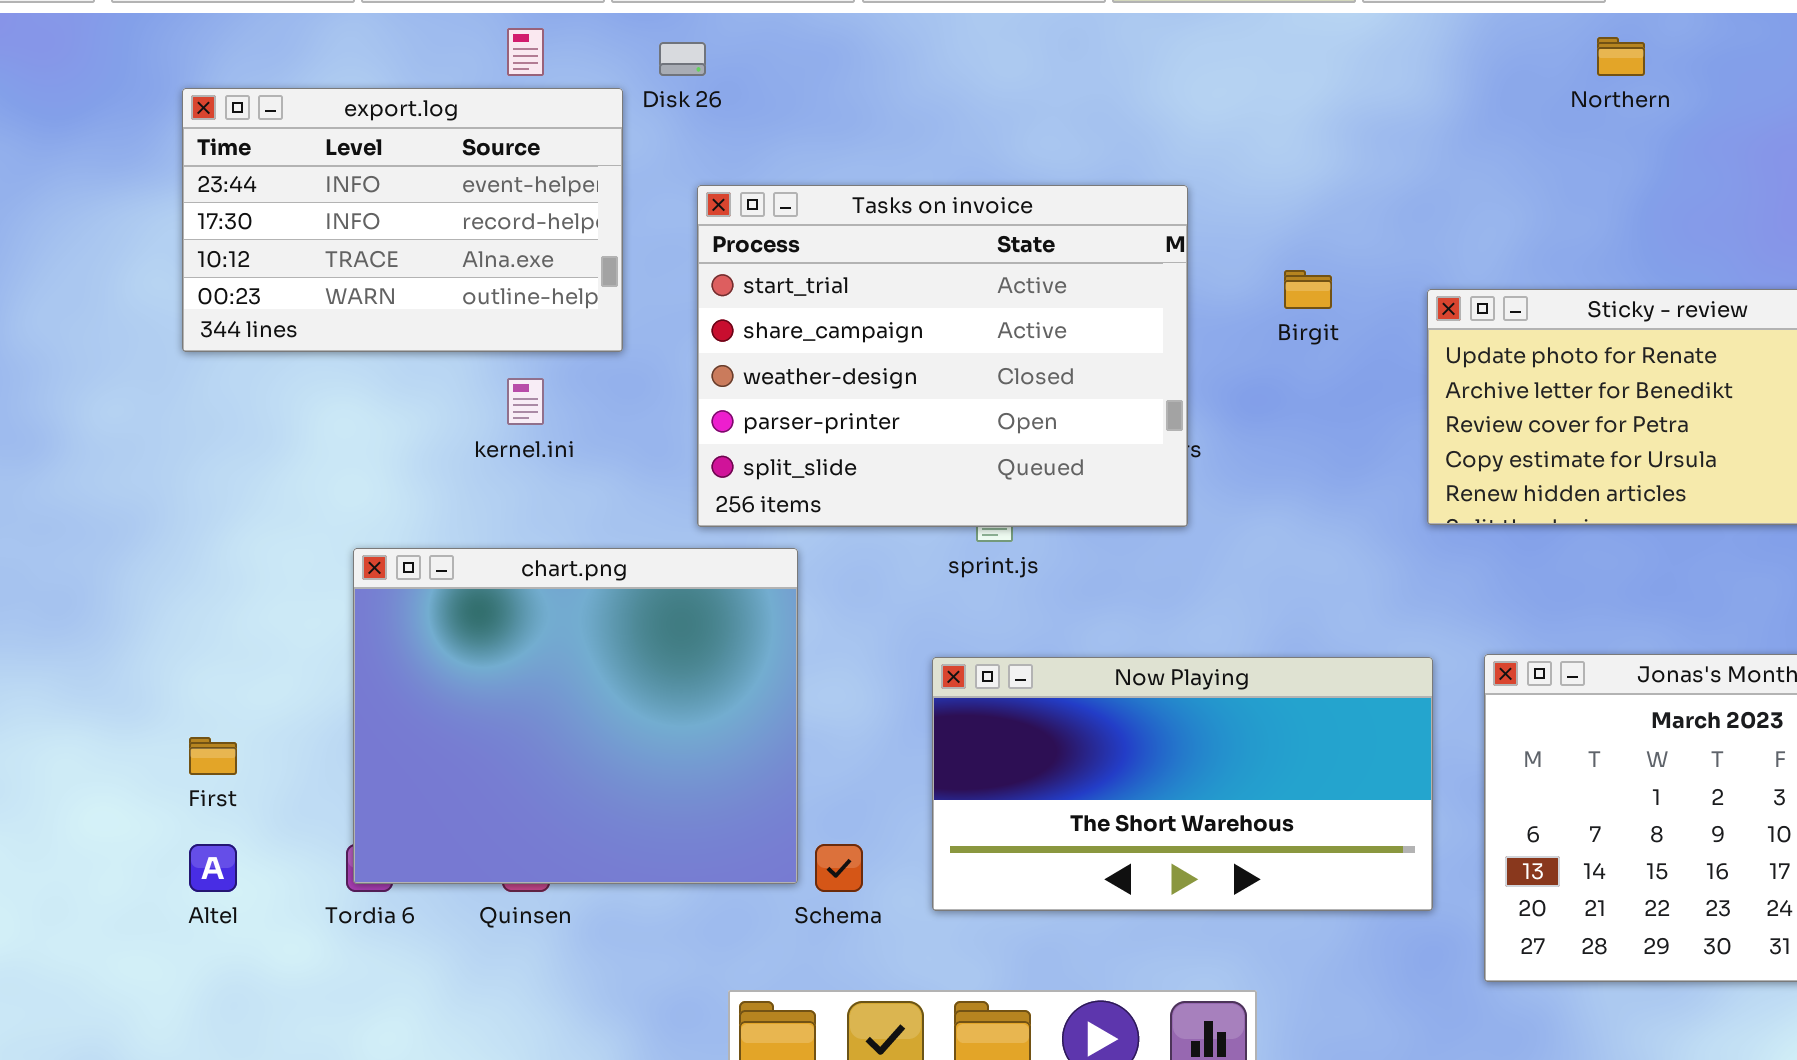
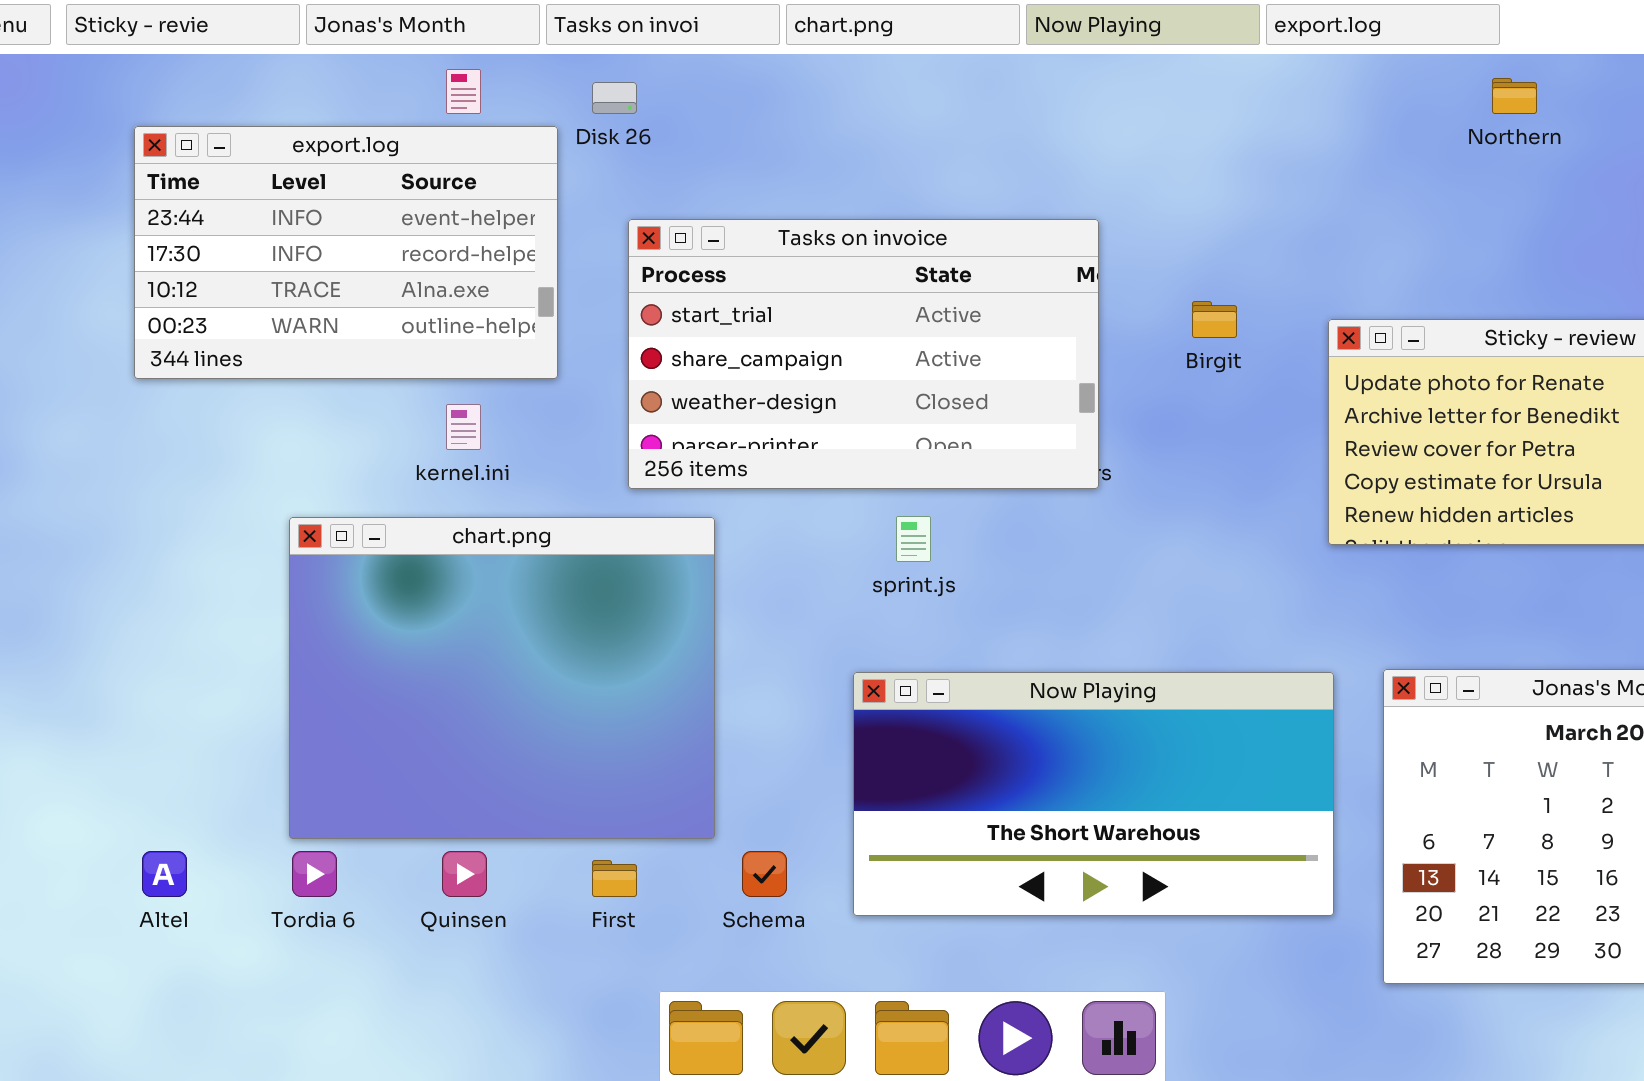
Tasks on invoice: [697,185,1188,527] -> [628,219,1099,489], resized
chart.png: [353,548,798,884] -> [289,517,715,839], moved
First: [189,737,237,775] -> [592,860,637,897], moved

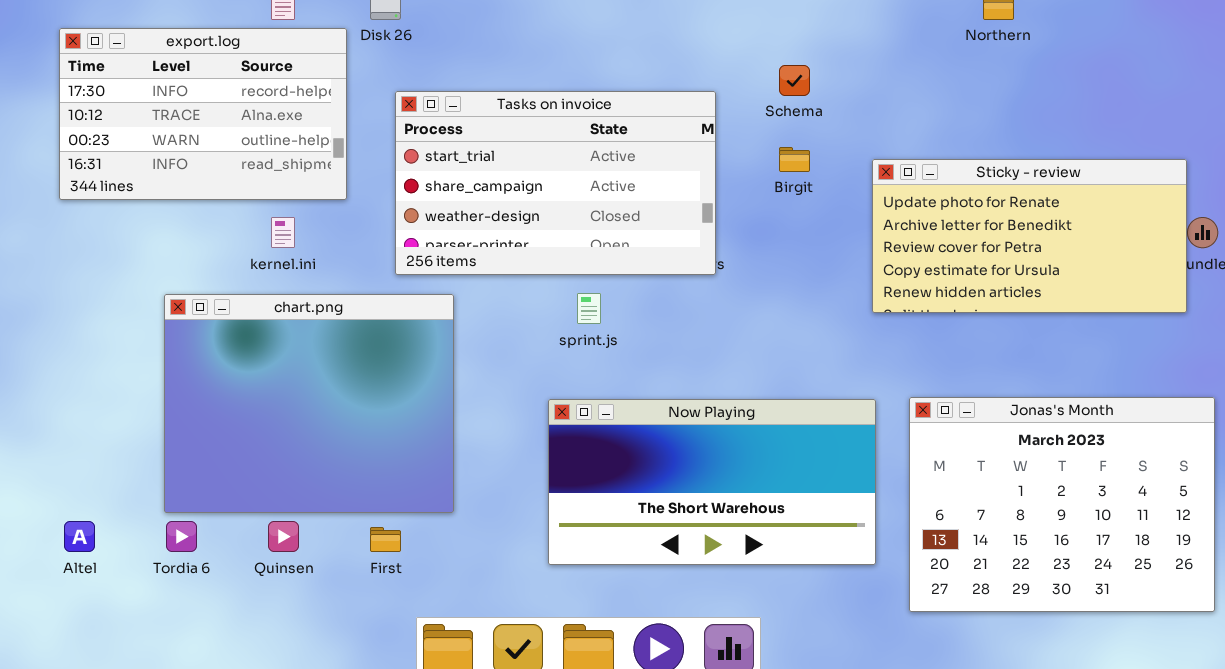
export.log: [134,126,558,379] -> [59,28,347,200], scrolled down 1 row
Schema: [742,851,787,897] -> [779,65,810,96], moved

